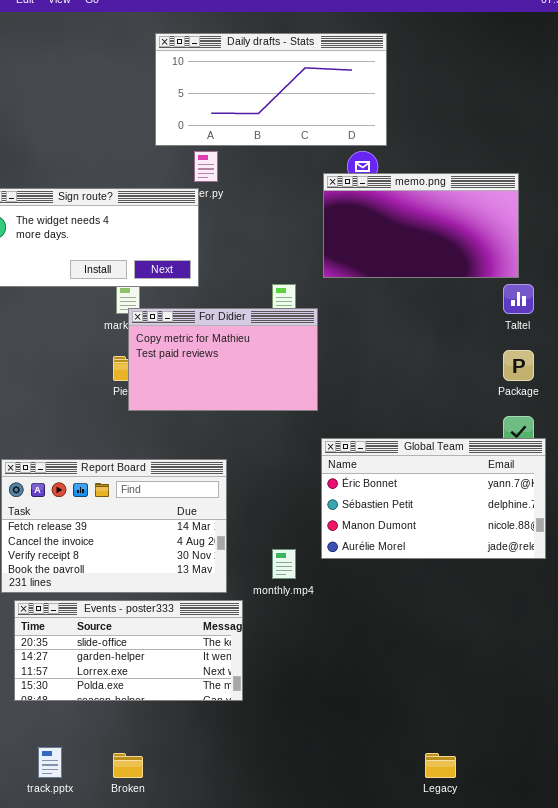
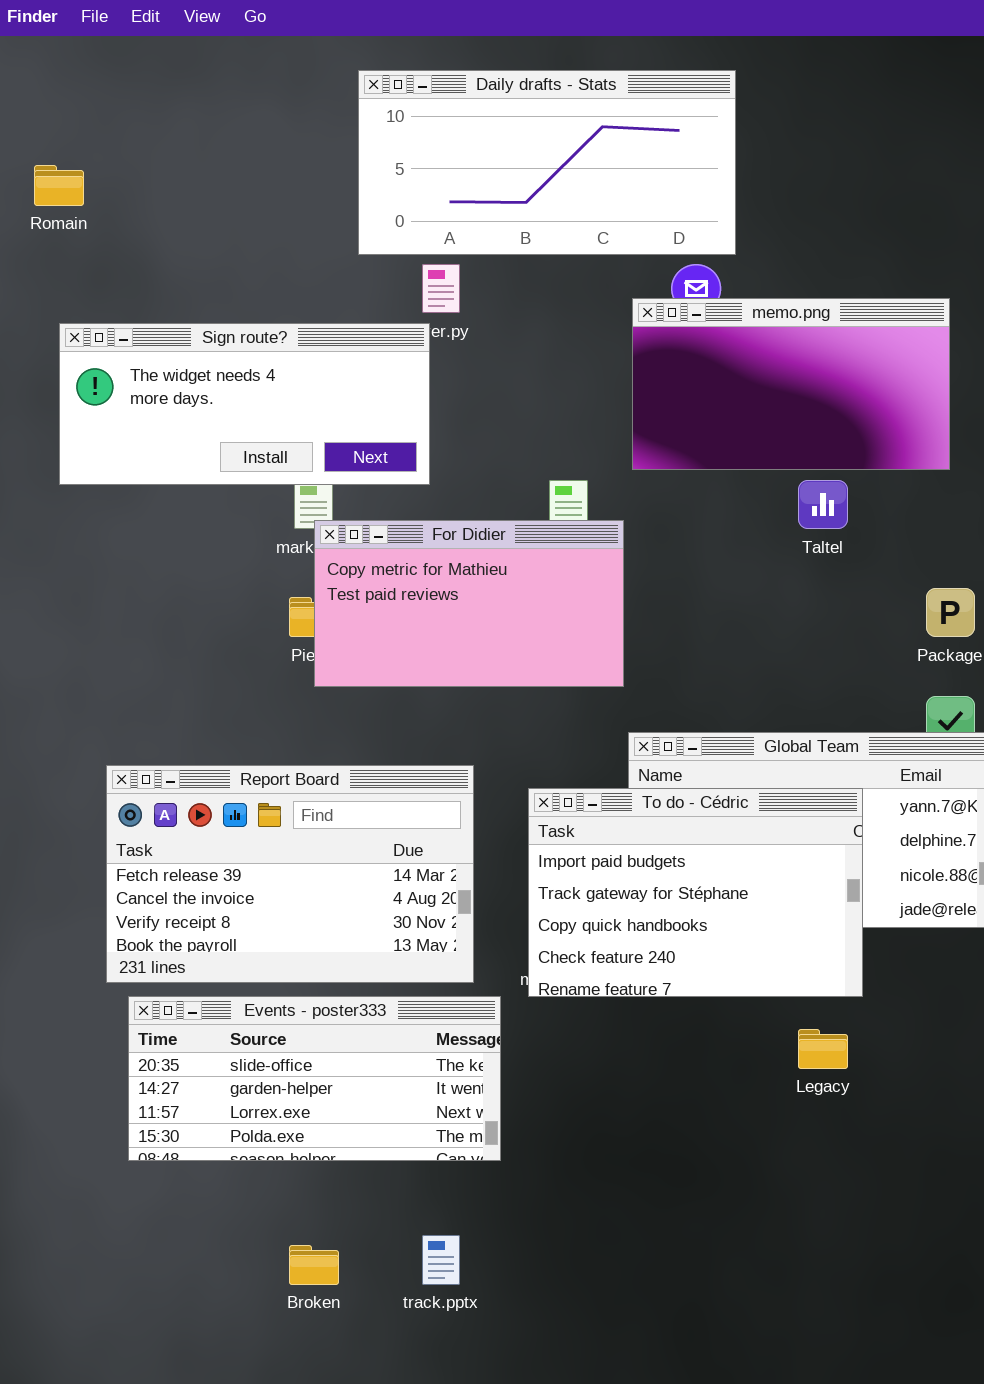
Taltel: [503,284,534,314] -> [798,480,848,529], moved
To do - Cédric: none -> [528,788,863,997], opened
track.pptx: [38,747,62,778] -> [422,1235,460,1285], moved
Legacy: [425,753,456,778] -> [798,1029,848,1069], moved

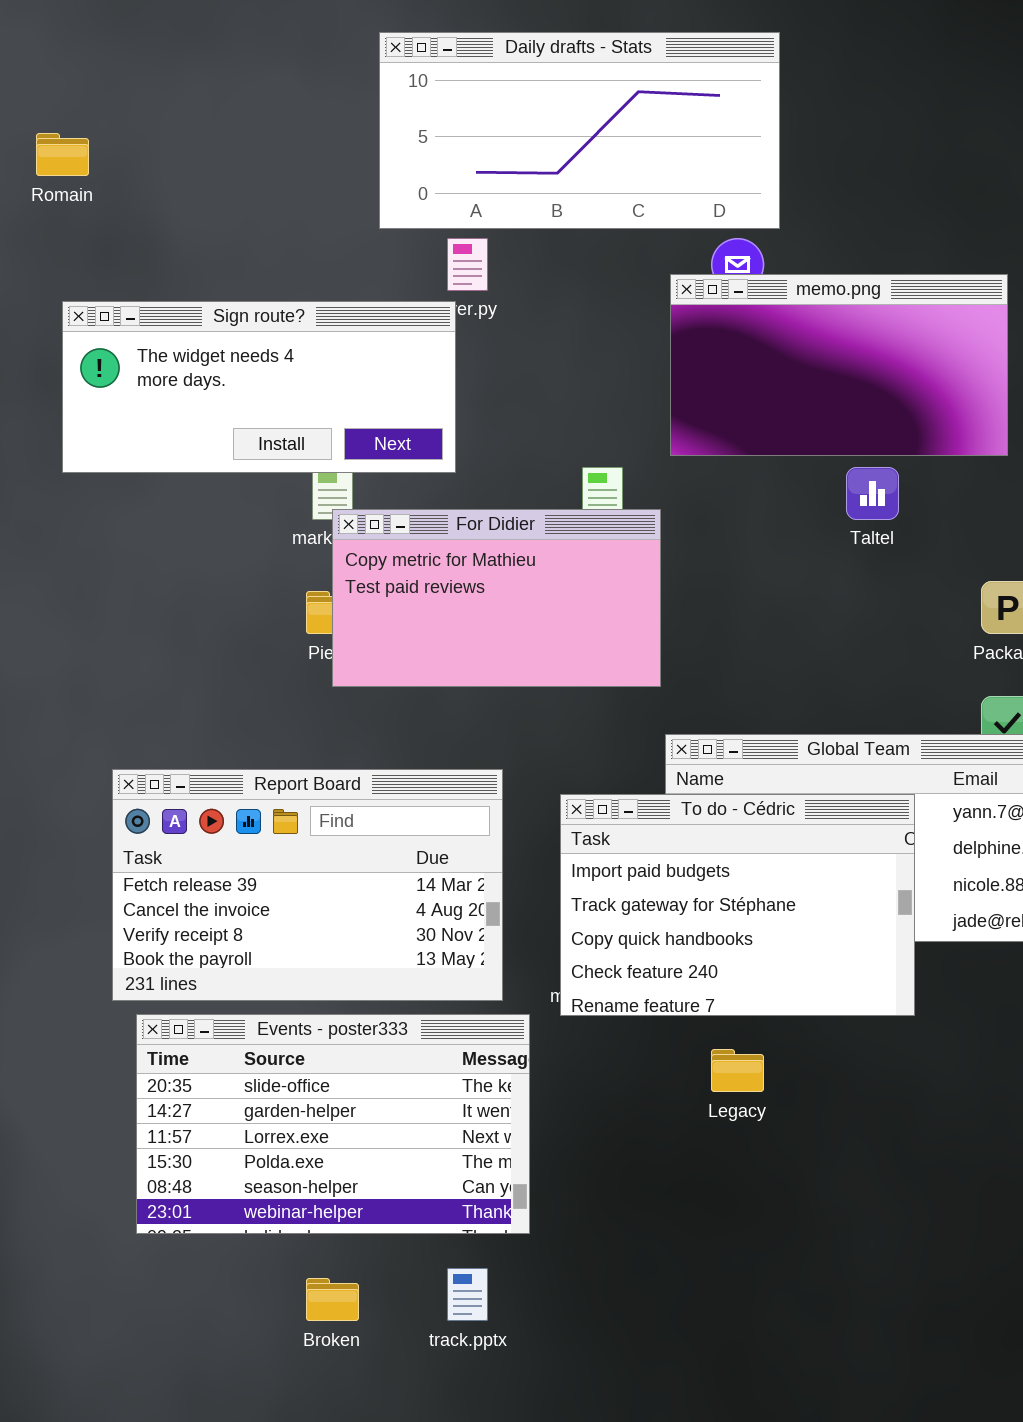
Events - poster333: [128,996,501,1161] -> [136,1014,530,1234], resized
Legacy: [798,1029,848,1069] -> [711,1049,764,1092], moved

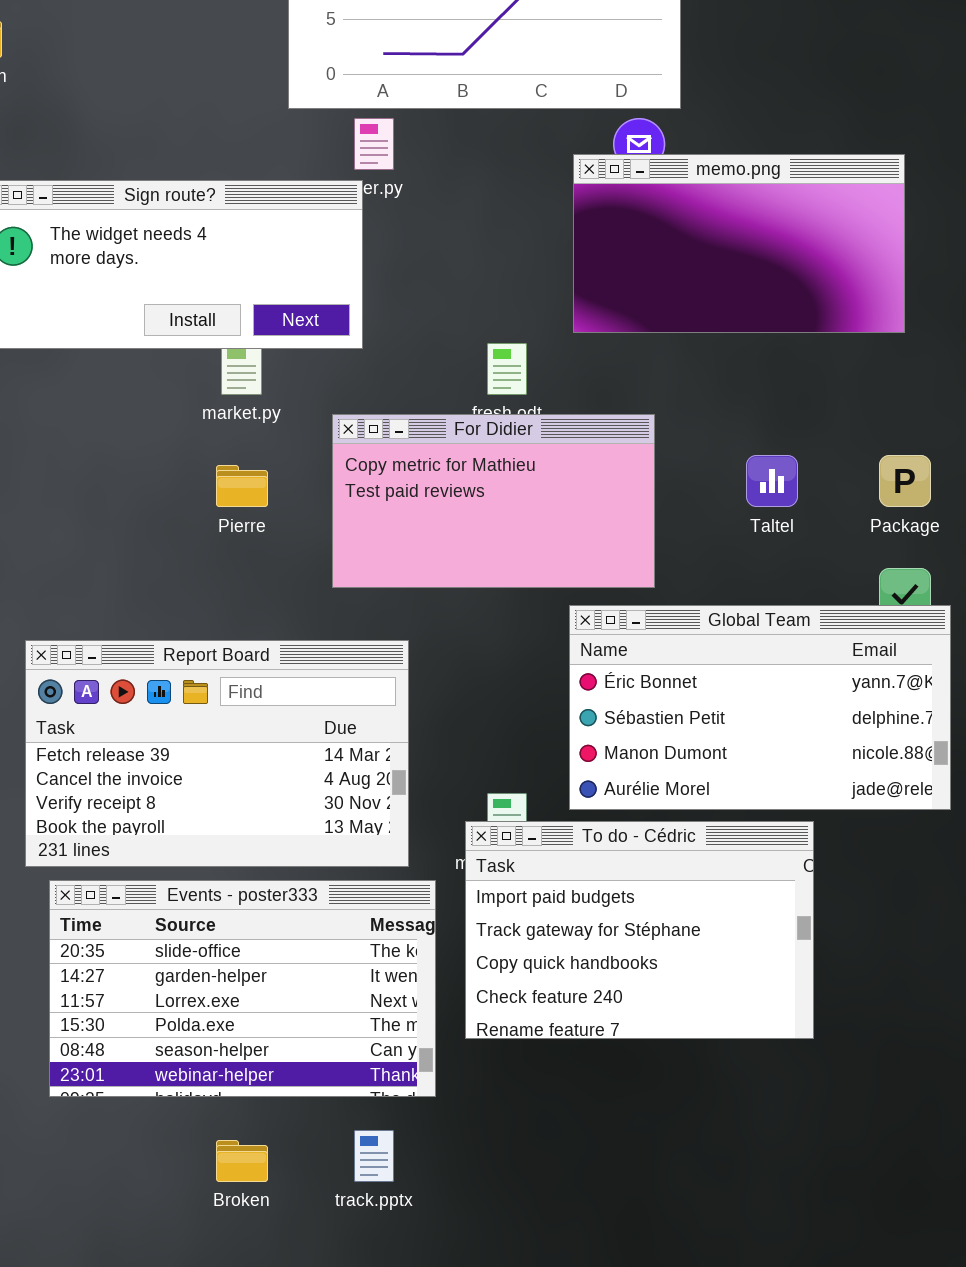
Taltel: [846,467,899,520] -> [746,455,798,507], moved
For Didier: [332,509,661,687] -> [332,414,655,588], moved
To do - Cédric: [560,794,915,1016] -> [465,821,814,1039], moved

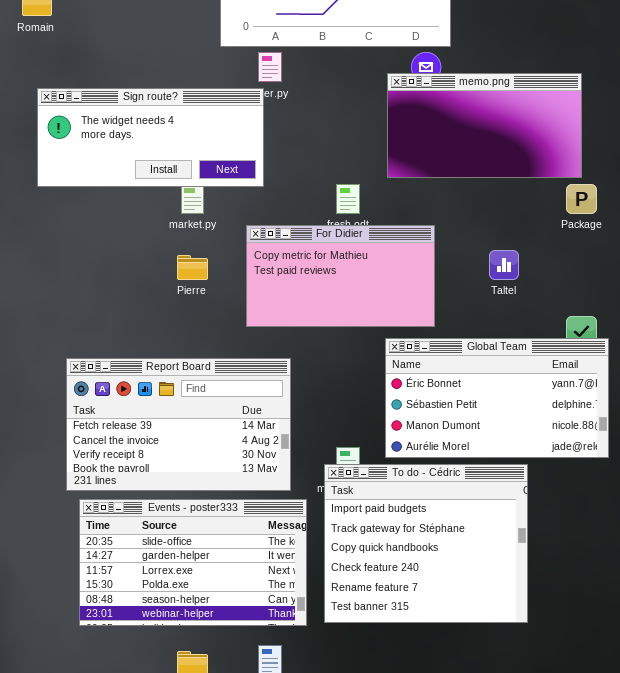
Package: [879,455,931,507] -> [566,184,597,214], moved
To do - Cédric: [465,821,814,1039] -> [324,464,528,623], resized

